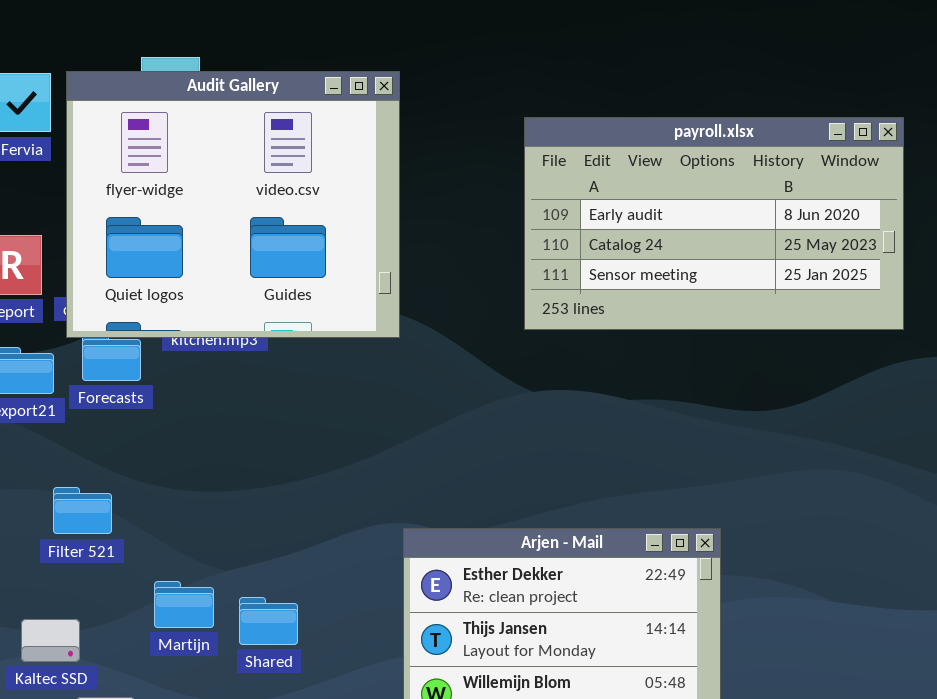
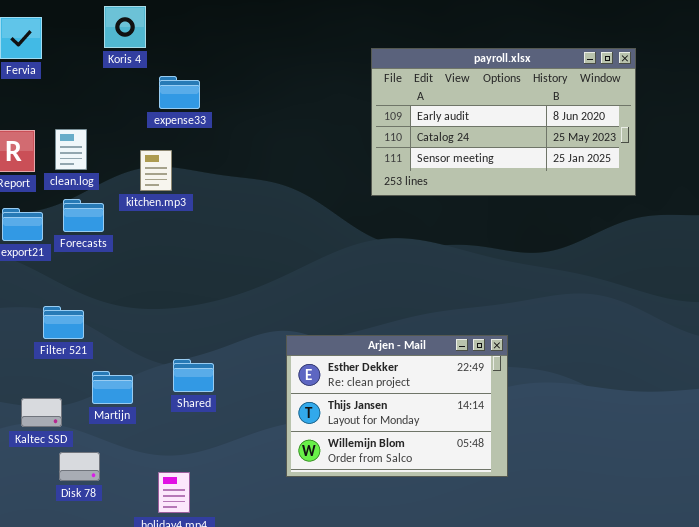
Audit Gallery: [66,71,400,338] -> none, closed
Martijn: [154,581,214,628] -> [92,371,133,404], moved
Shared: [239,597,298,645] -> [173,359,214,392], moved

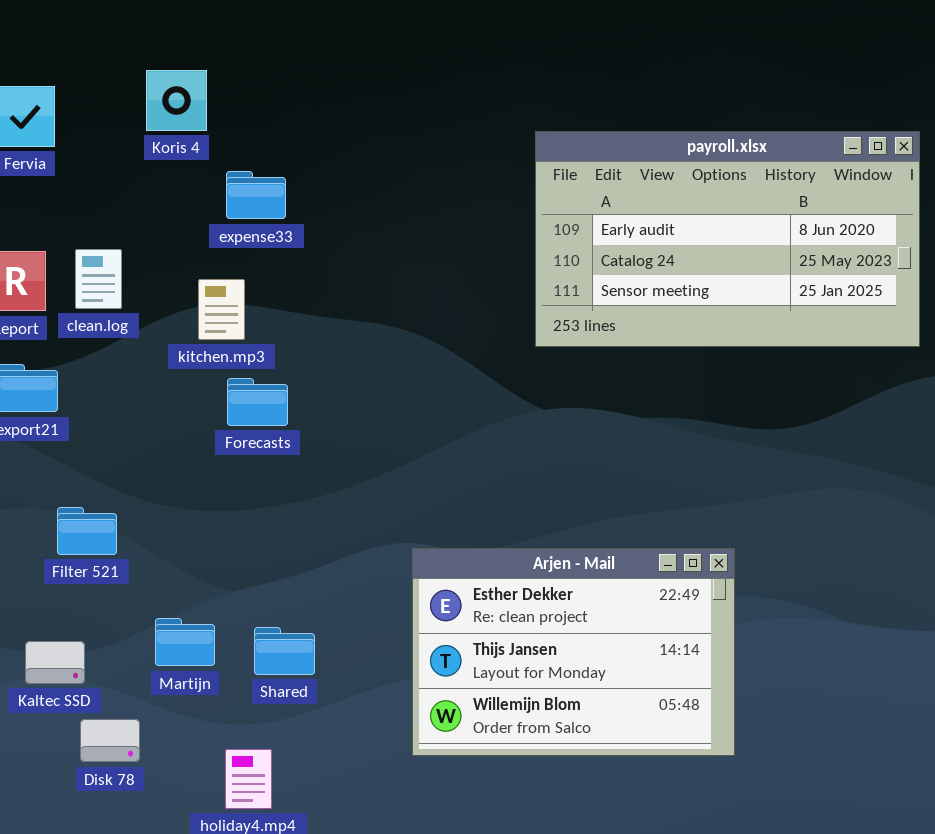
Forecasts: [63,199,104,232] -> [227,378,288,426], moved
Shared: [173,359,214,392] -> [254,627,315,675], moved
Martijn: [92,371,133,404] -> [155,618,215,666], moved

